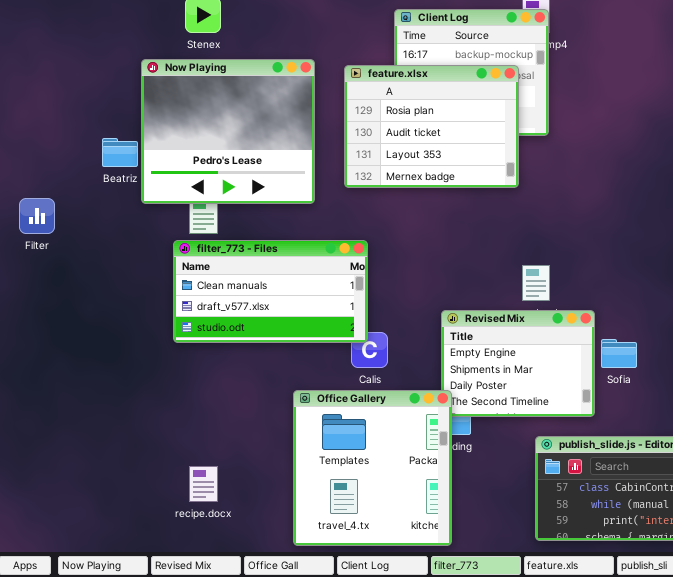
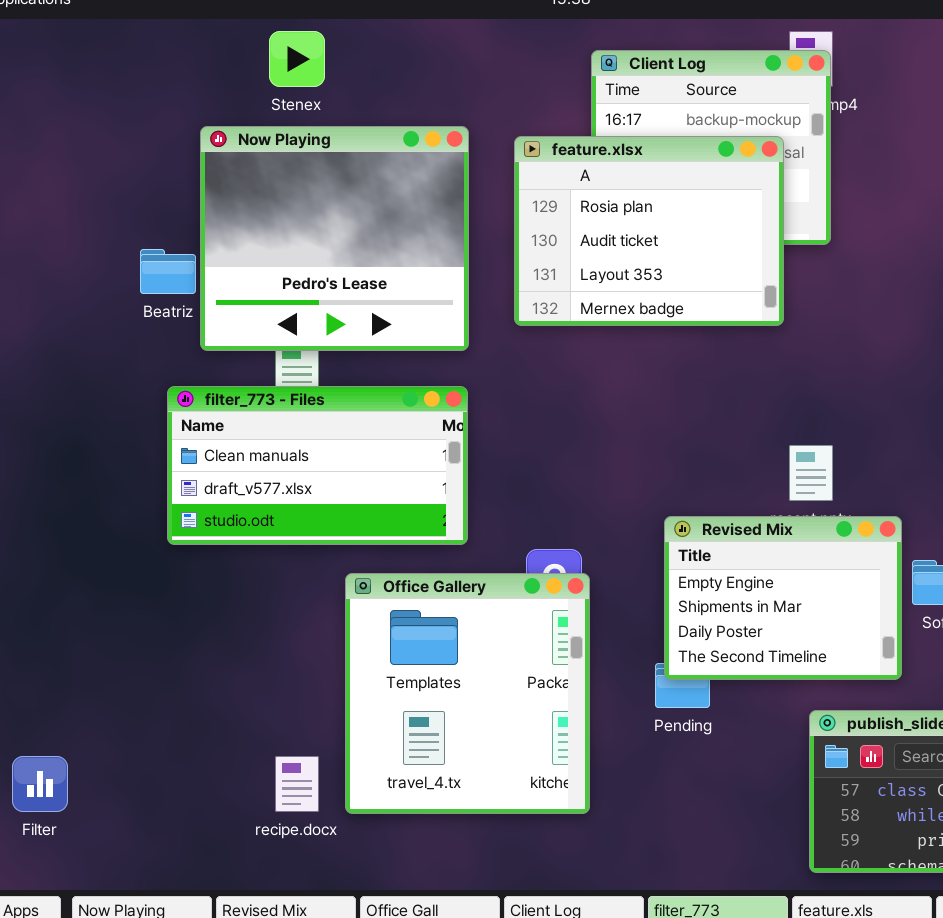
Filter: [19,198,55,234] -> [12,756,68,812], moved
filter_773 - Files: [173,240,368,343] -> [167,386,468,545], moved
Office Gallery: [293,390,452,546] -> [345,573,590,814], moved

